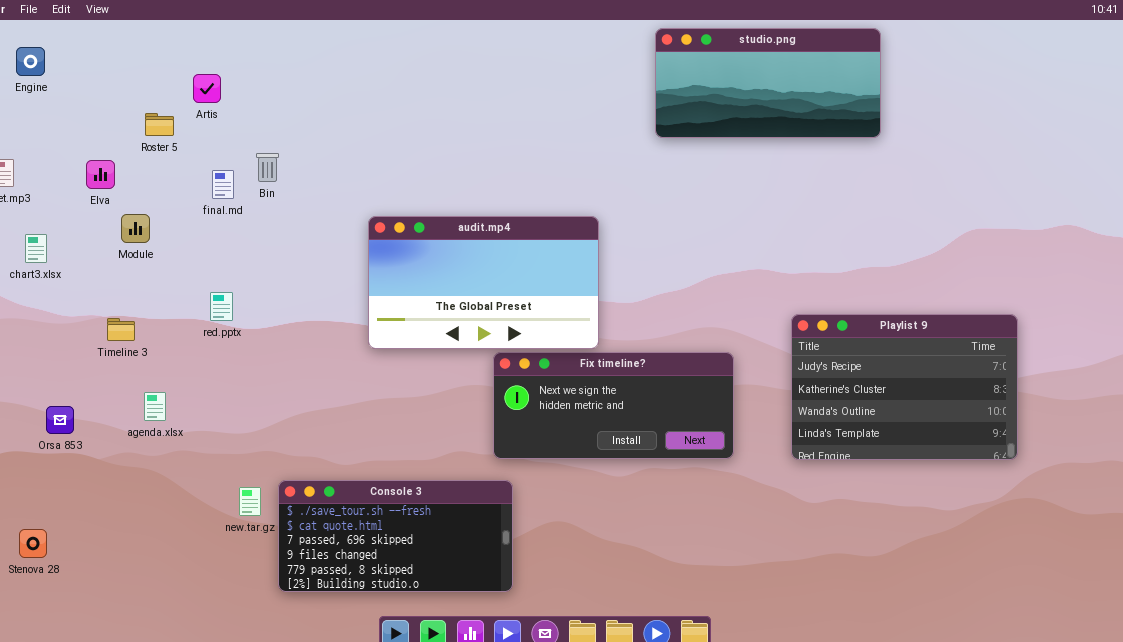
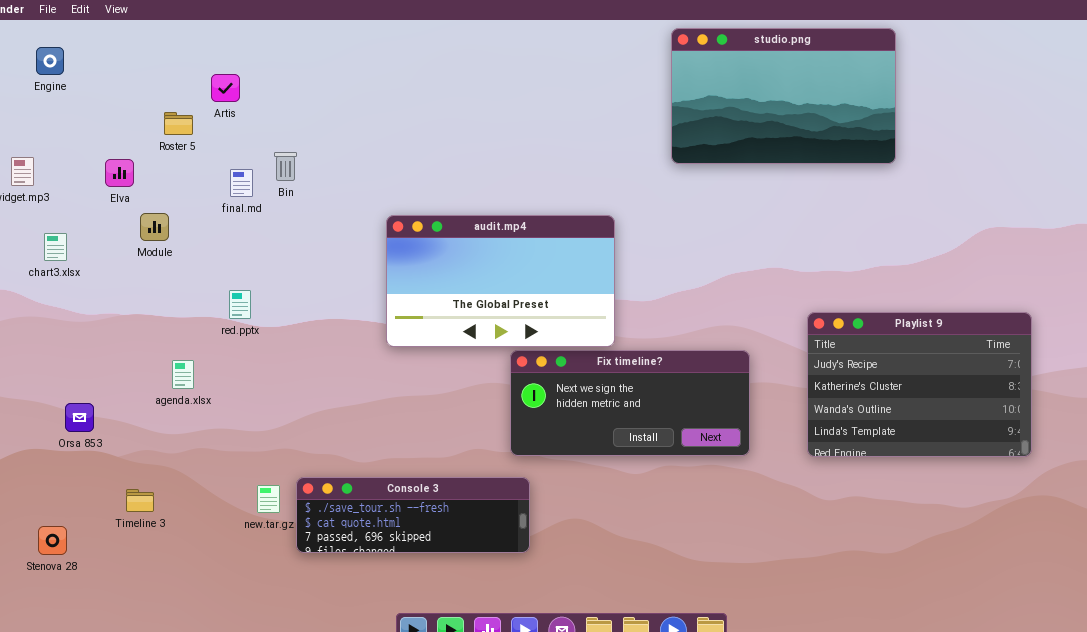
studio.png: [655,28,881,138] -> [671,28,896,164], resized
Timeline 3: [107,318,135,341] -> [126,489,154,512], moved
agenda.xlsx: [144,392,166,421] -> [172,360,194,389], moved
Console 3: [278,480,513,592] -> [296,477,530,553], resized

